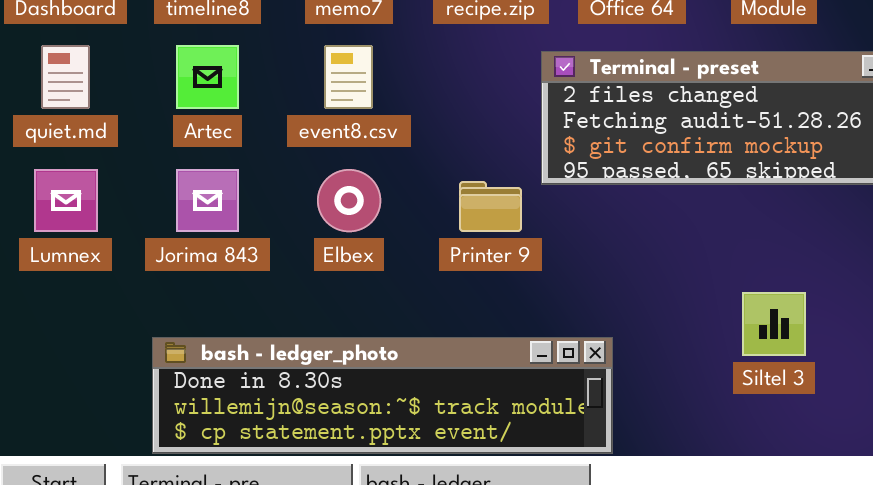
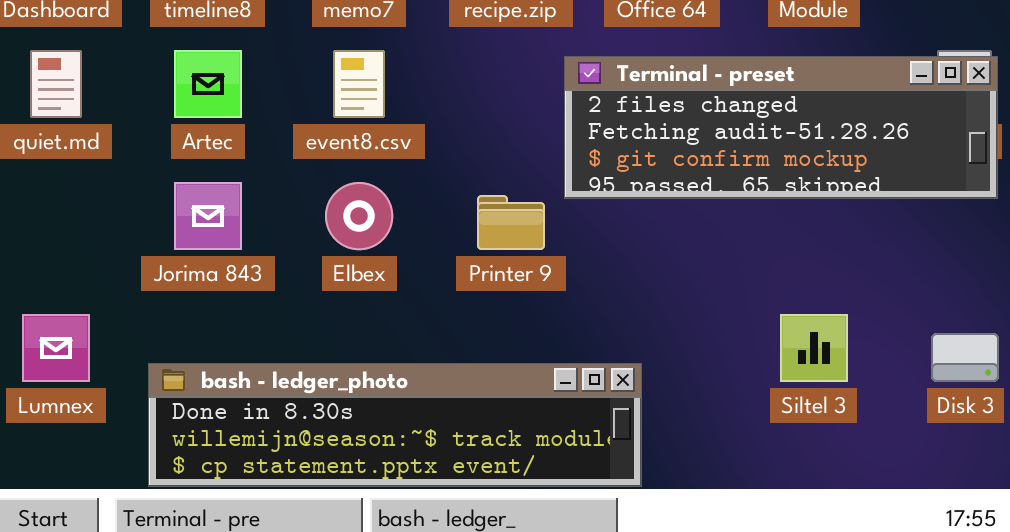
Lumnex: [34,169,98,232] -> [22,314,90,382], moved

